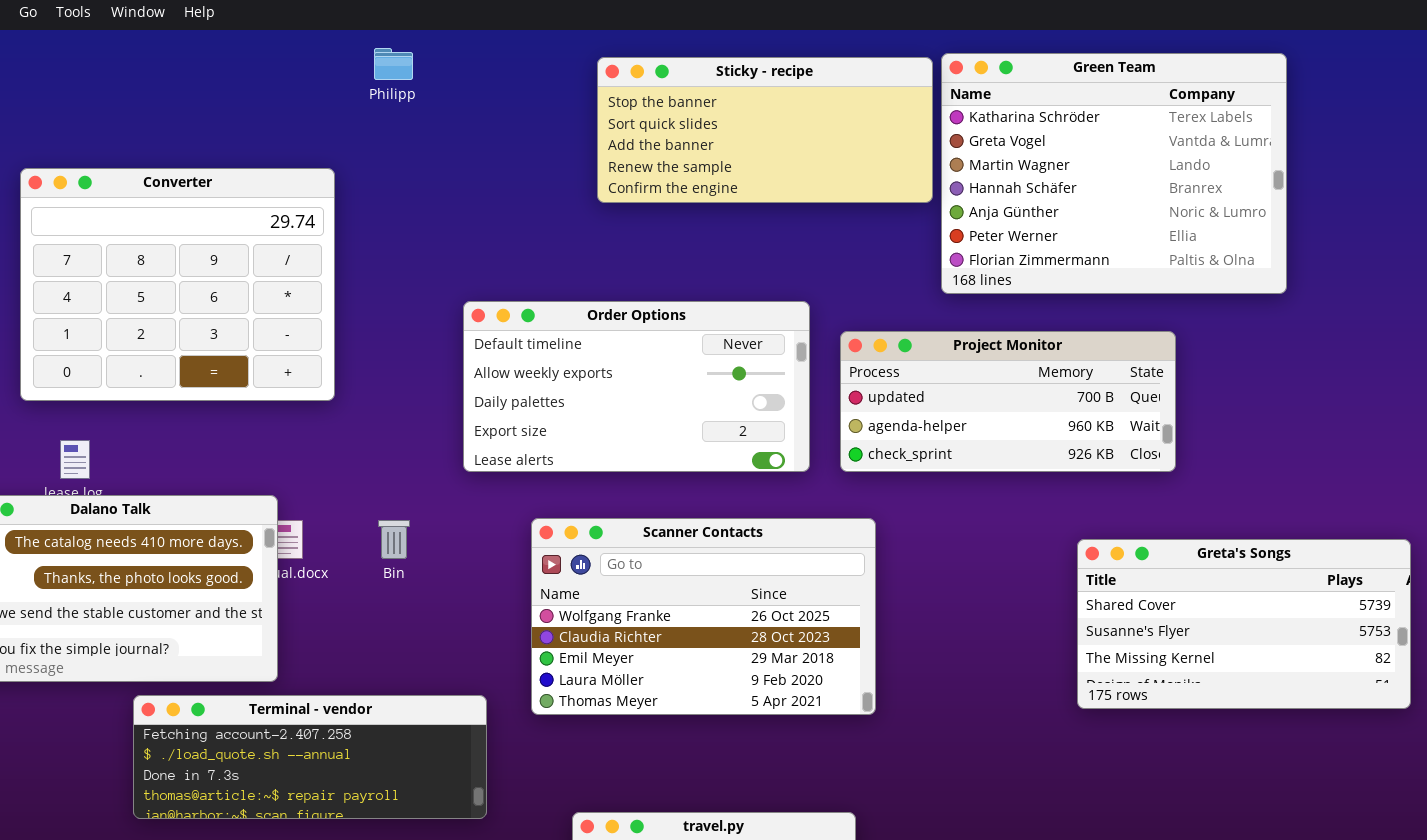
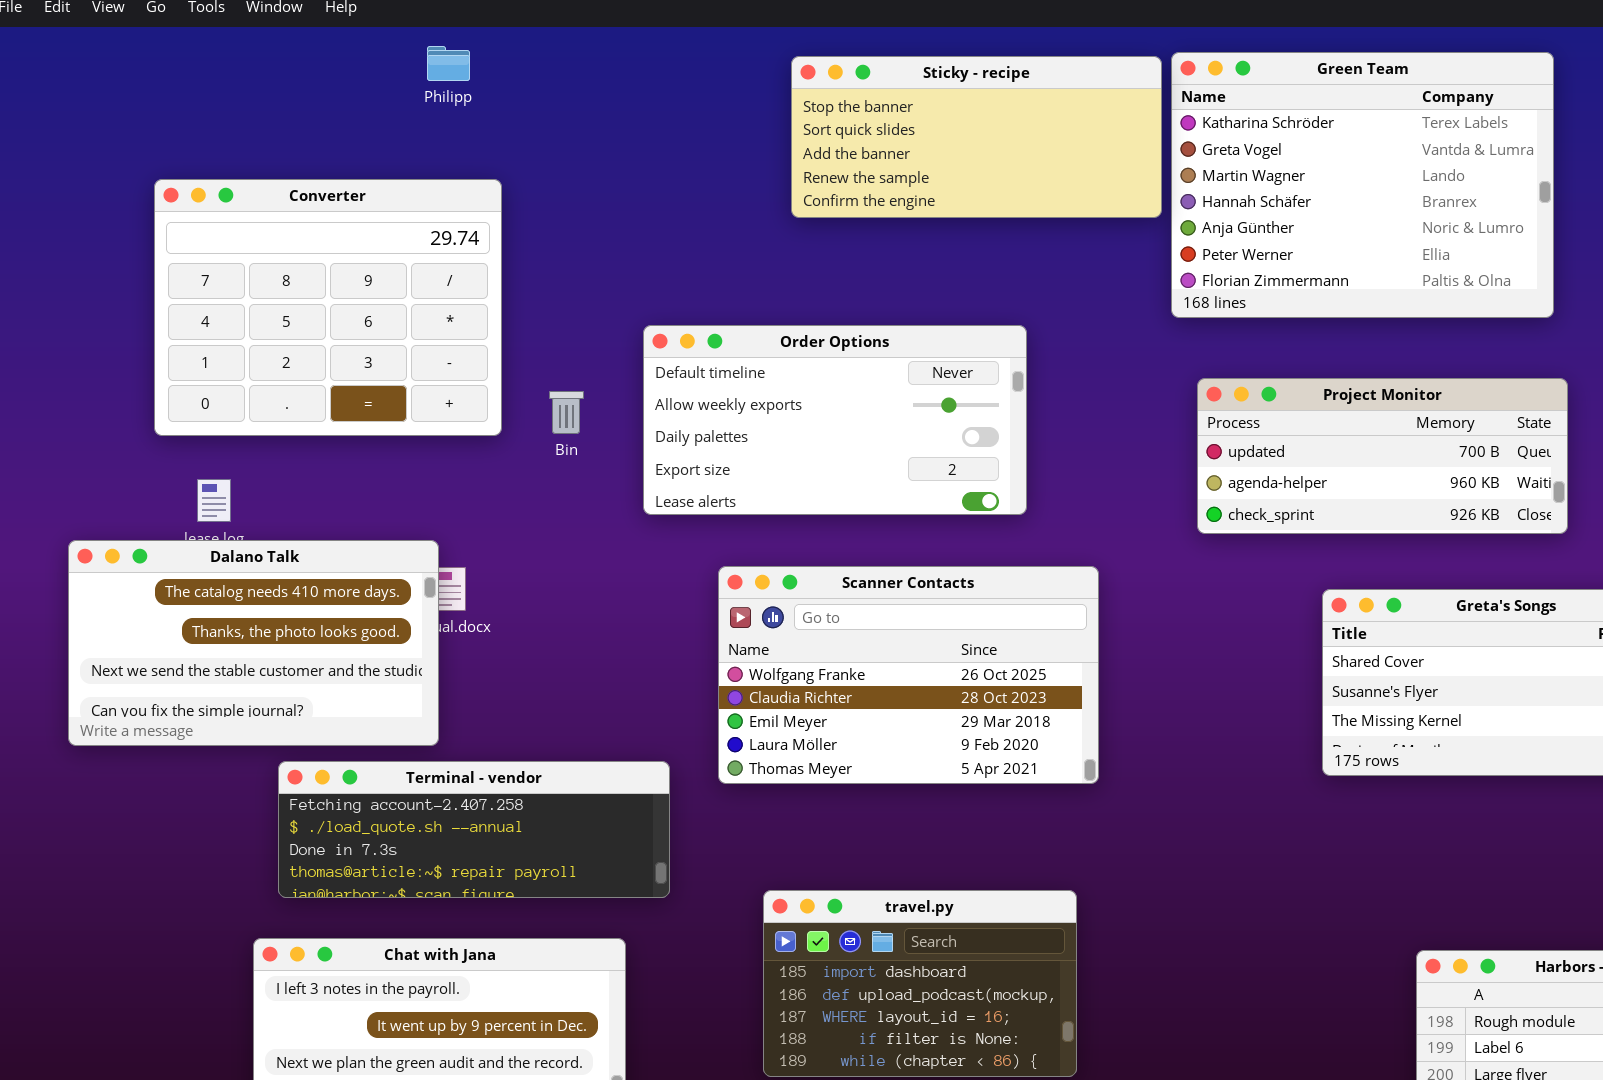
Philipp: [374,48,413,80] -> [427,46,470,81], moved
Project Monitor: [840,331,1176,472] -> [1197,378,1568,534], moved
Bin: [378,520,410,559] -> [549,391,584,434], moved

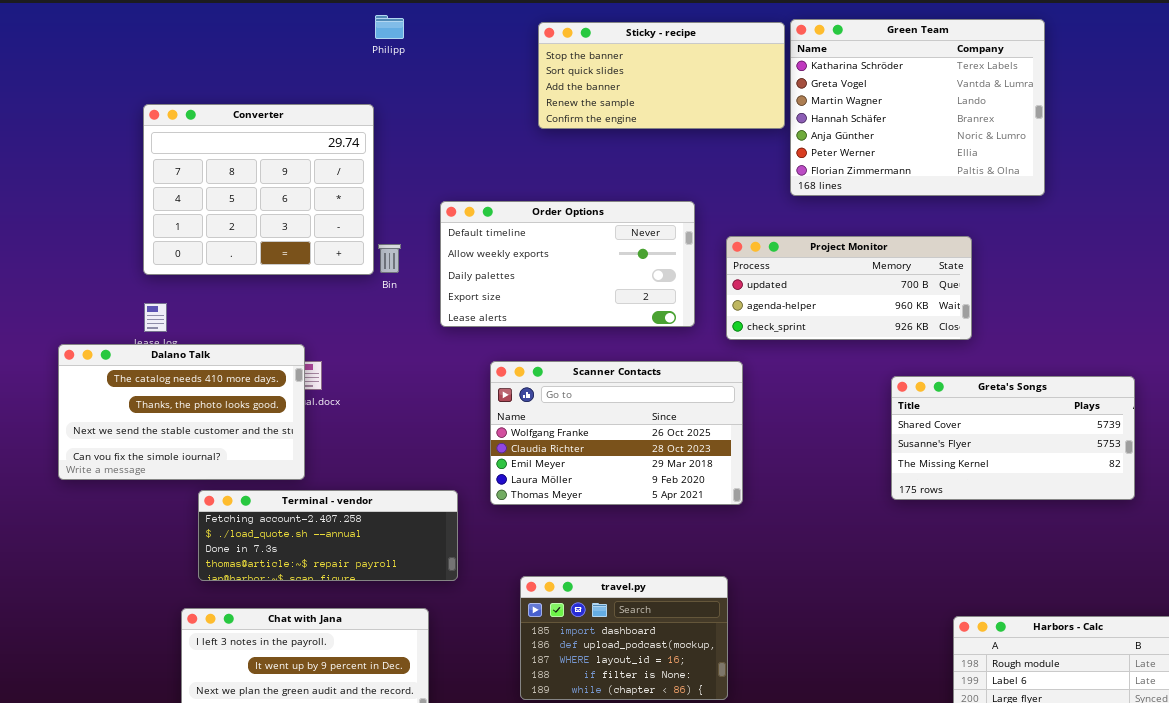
Philipp: [427,46,470,81] -> [375,15,404,39], moved
Converter: [154,179,502,436] -> [143,104,374,275], moved
Project Monitor: [1197,378,1568,534] -> [726,236,972,340], moved

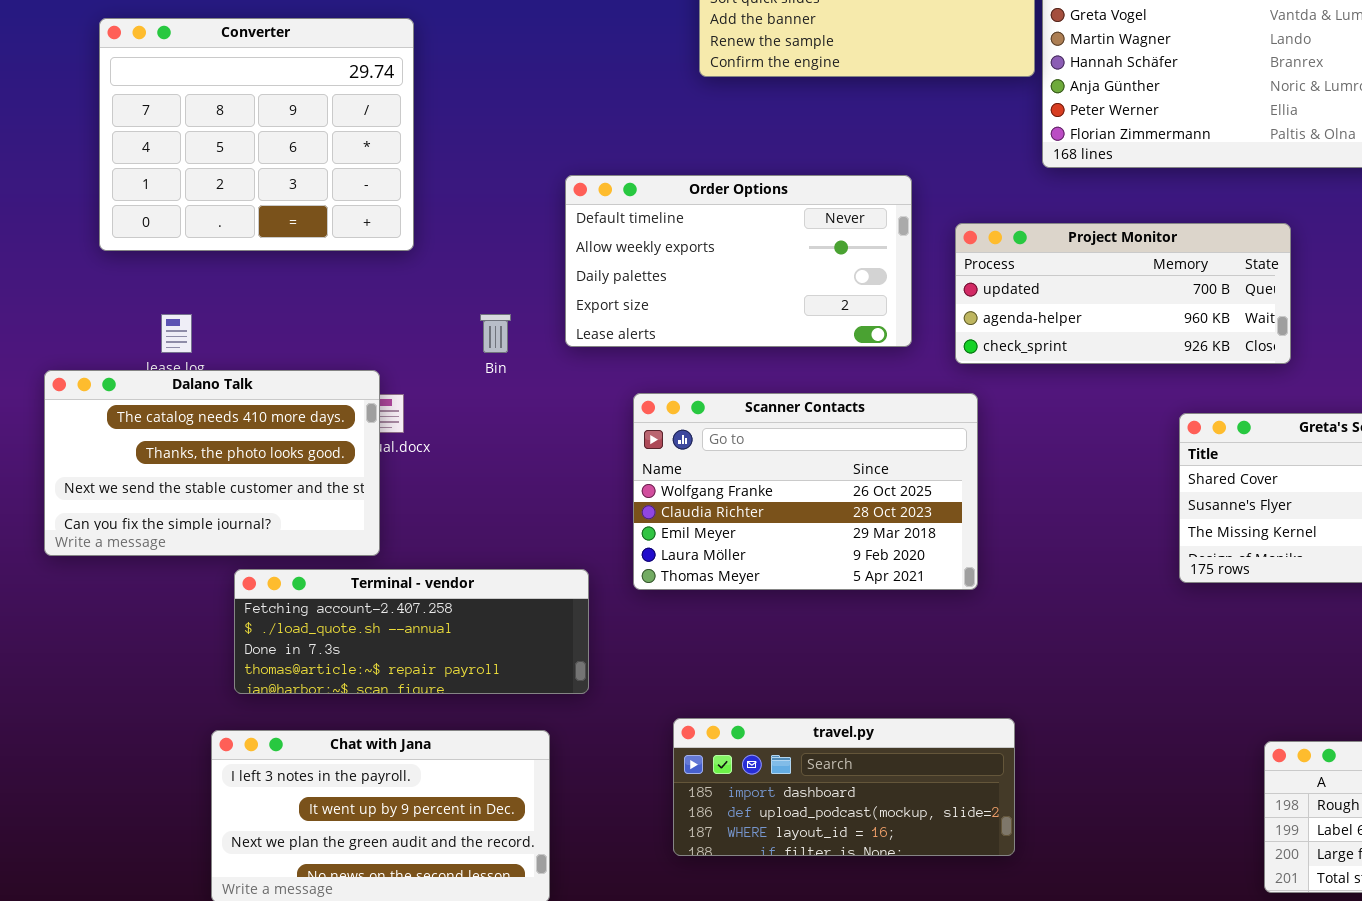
Converter: [143,104,374,275] -> [99,18,414,251], moved
Bin: [378,244,401,273] -> [480,314,511,353], moved
travel.py: [520,576,728,700] -> [673,718,1015,856], resized

